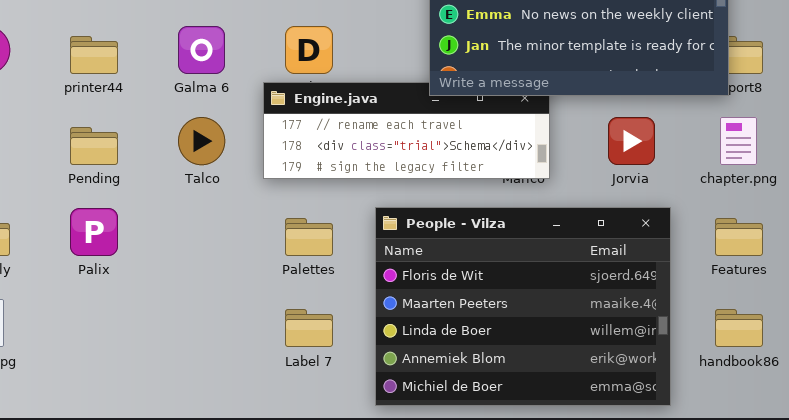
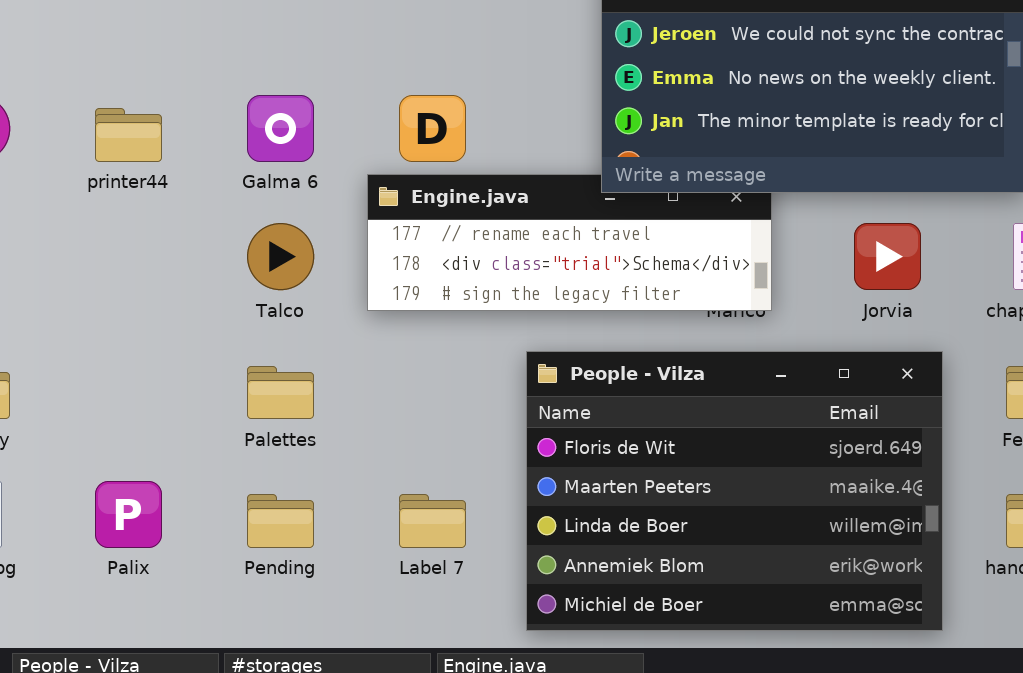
Pending: [70,127,118,165] -> [247,494,314,548], moved
Palix: [70,208,118,256] -> [95,481,162,548], moved
Palettes: [285,218,333,256] -> [247,366,314,419], moved

